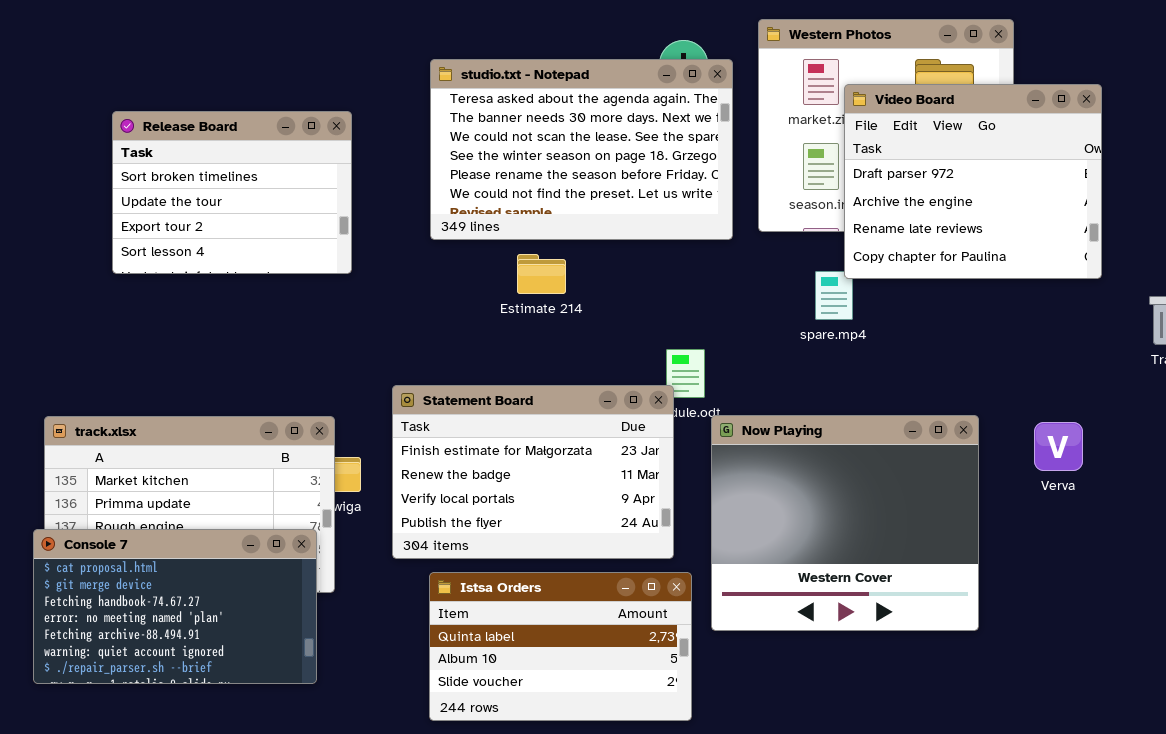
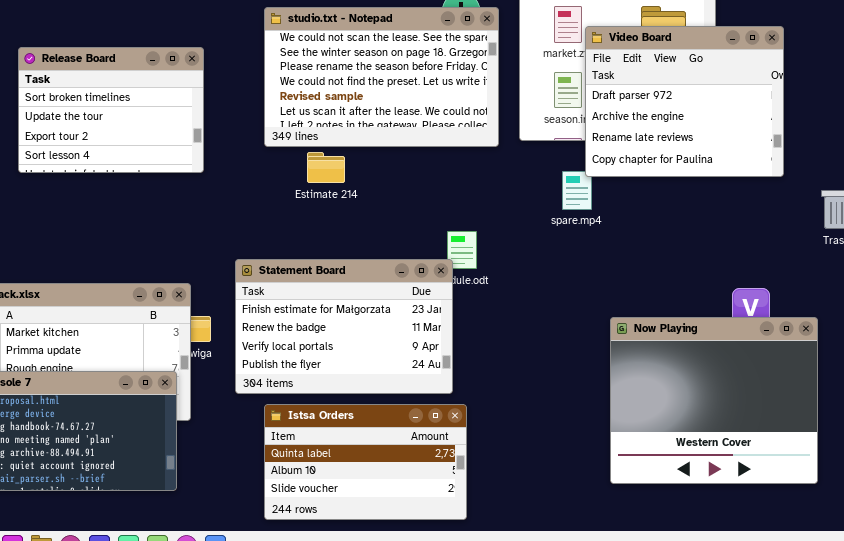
studio.txt - Notepad: [430,59,733,240] -> [264,7,499,147], scrolled down 2 rows
Estimate 214: [517,254,566,294] -> [307,152,345,183], moved
Now Playing: [711,415,979,631] -> [610,317,818,484], moved

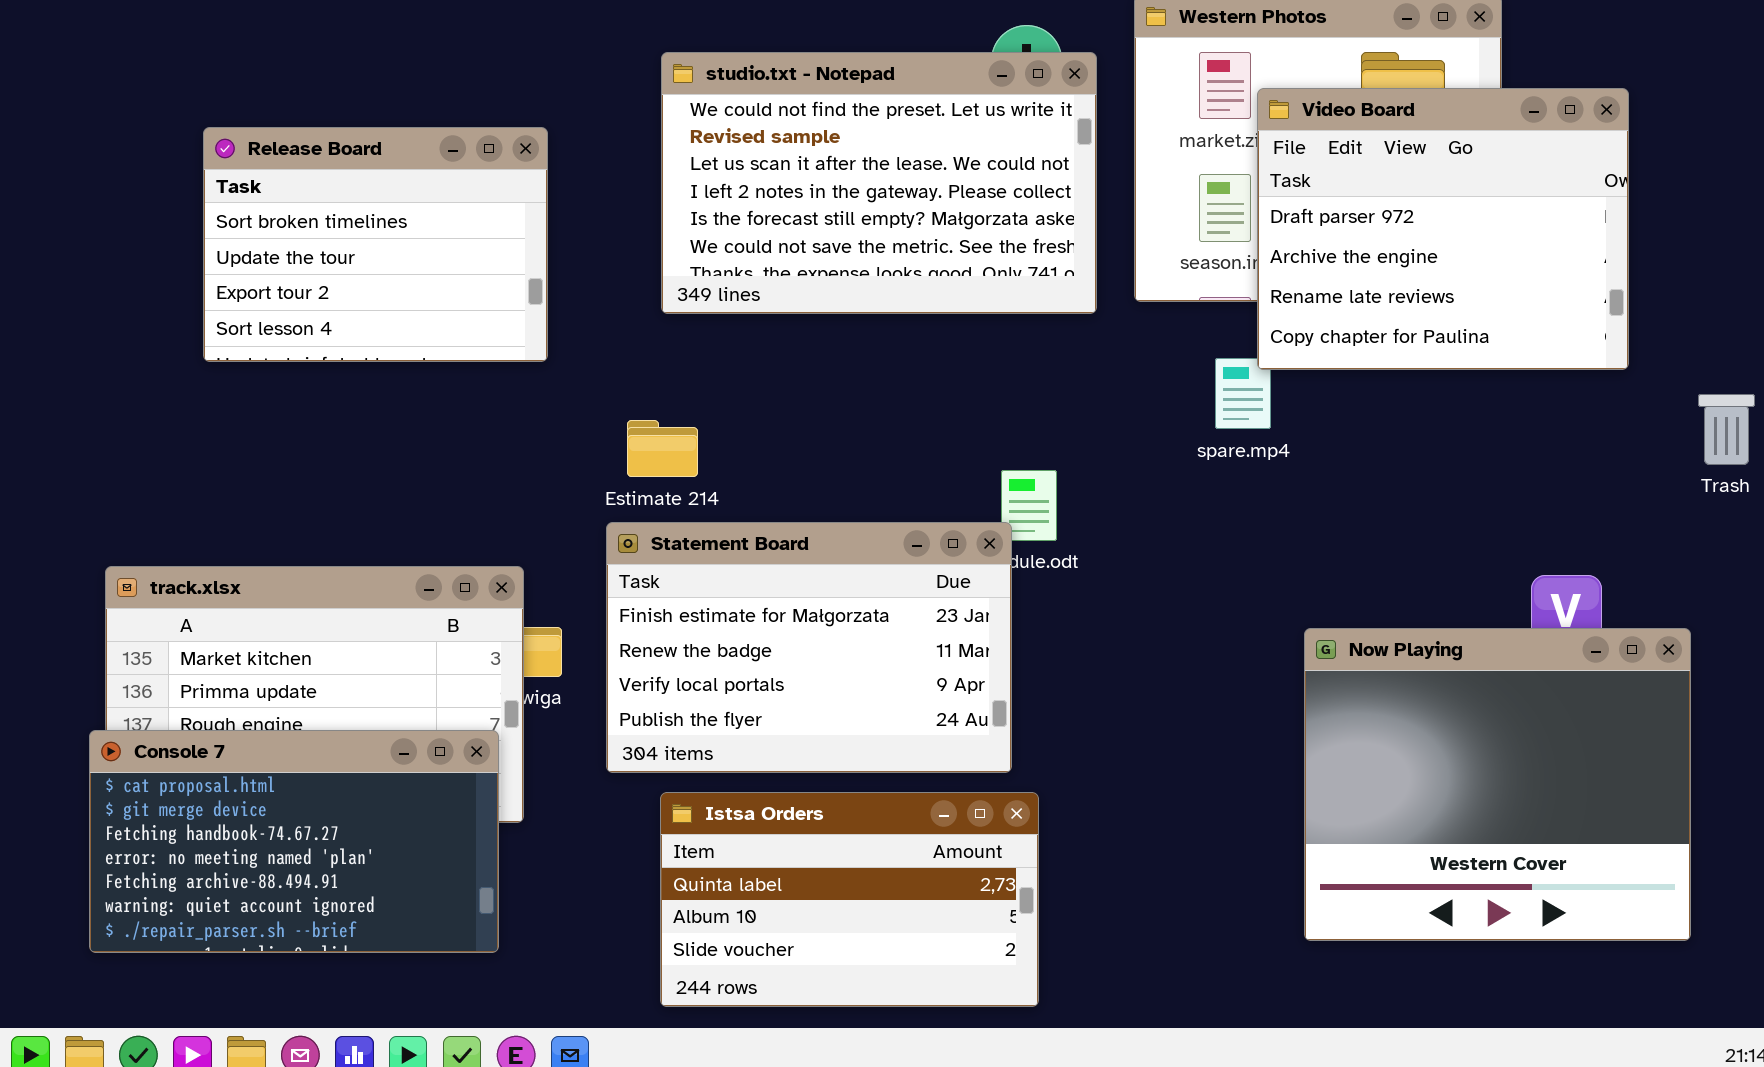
studio.txt - Notepad: [264,7,499,147] -> [661,52,1097,314], scrolled down 3 rows
Estimate 214: [307,152,345,183] -> [627,420,698,477], moved

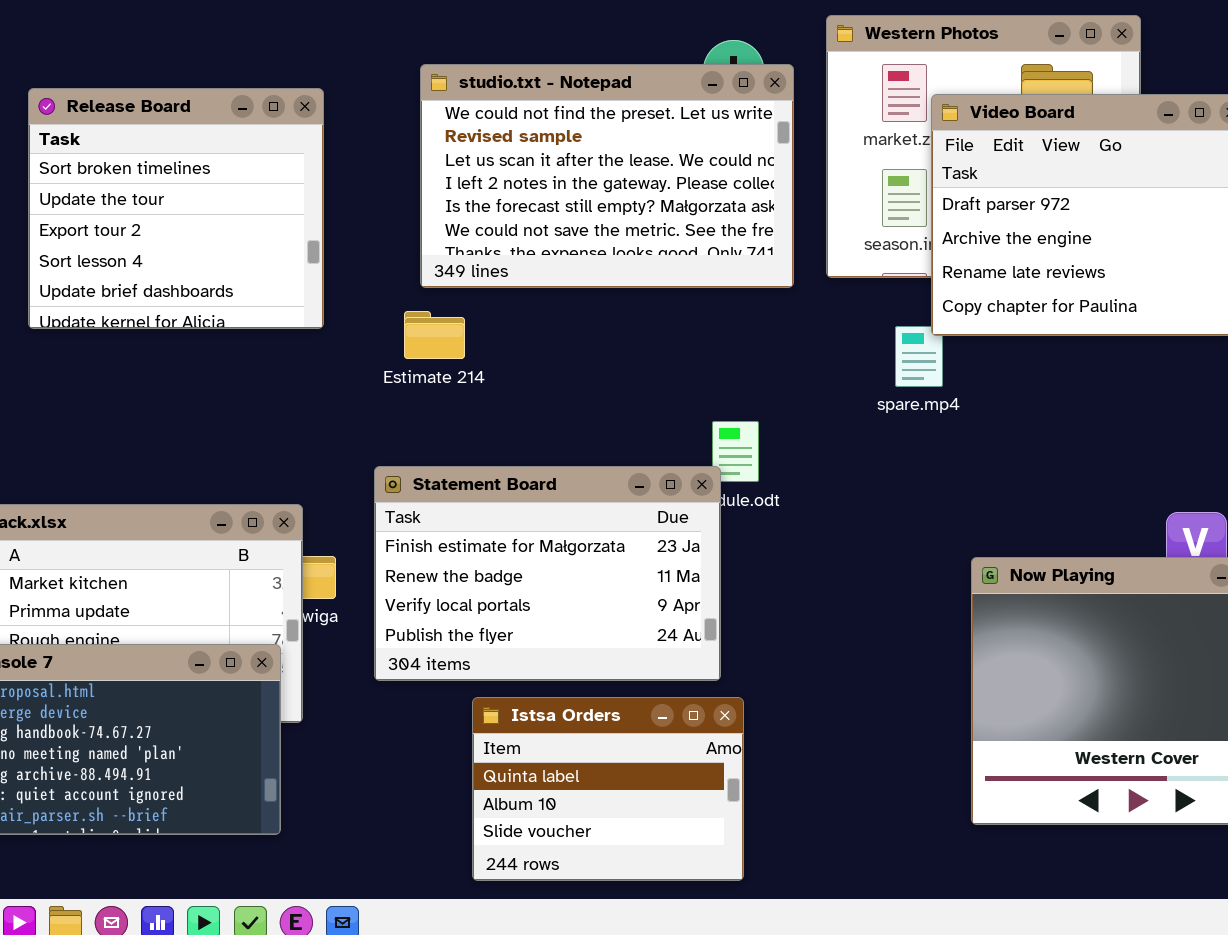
Release Board: [203,127,548,362] -> [28,88,324,329], resized
Estimate 214: [627,420,698,477] -> [404,311,465,359], moved
Istsa Orders: [660,792,1039,1007] -> [472,697,744,881], resized

